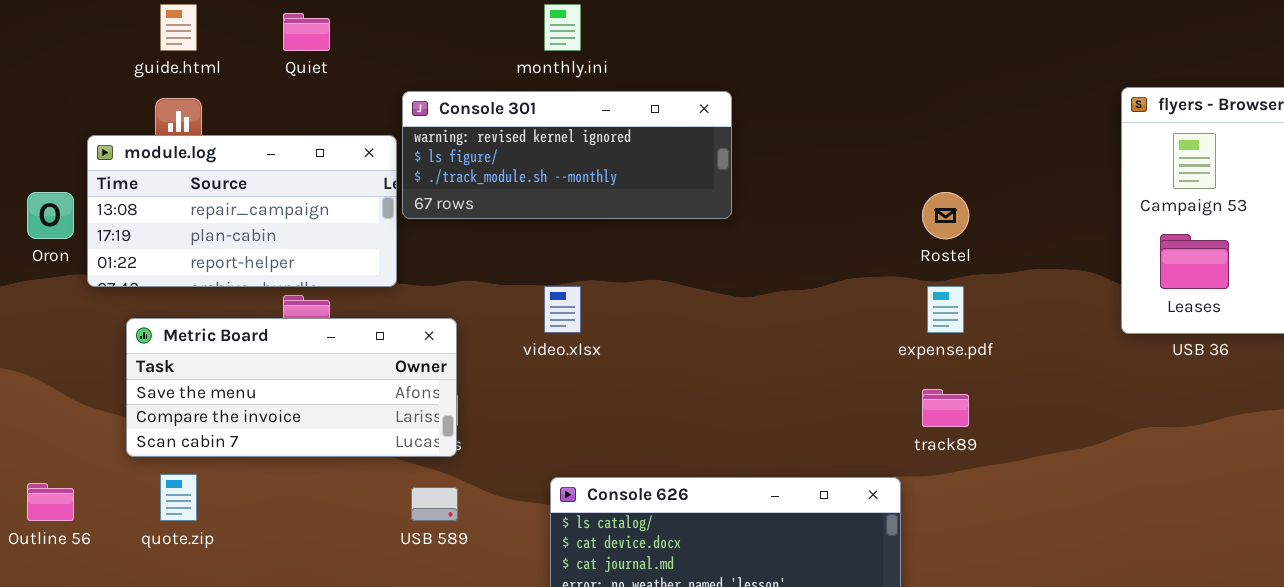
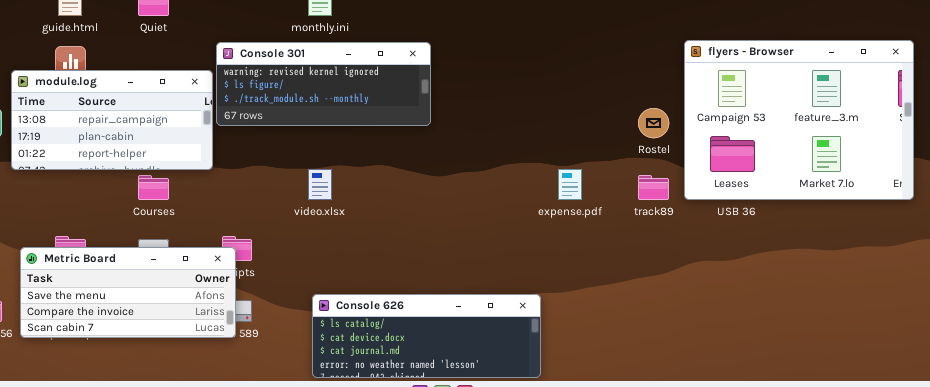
Rostel: [922,192,969,239] -> [638,108,669,138], moved
Metric Board: [126,318,457,457] -> [20,247,236,338], moved
track89: [922,389,969,427] -> [638,175,669,200], moved

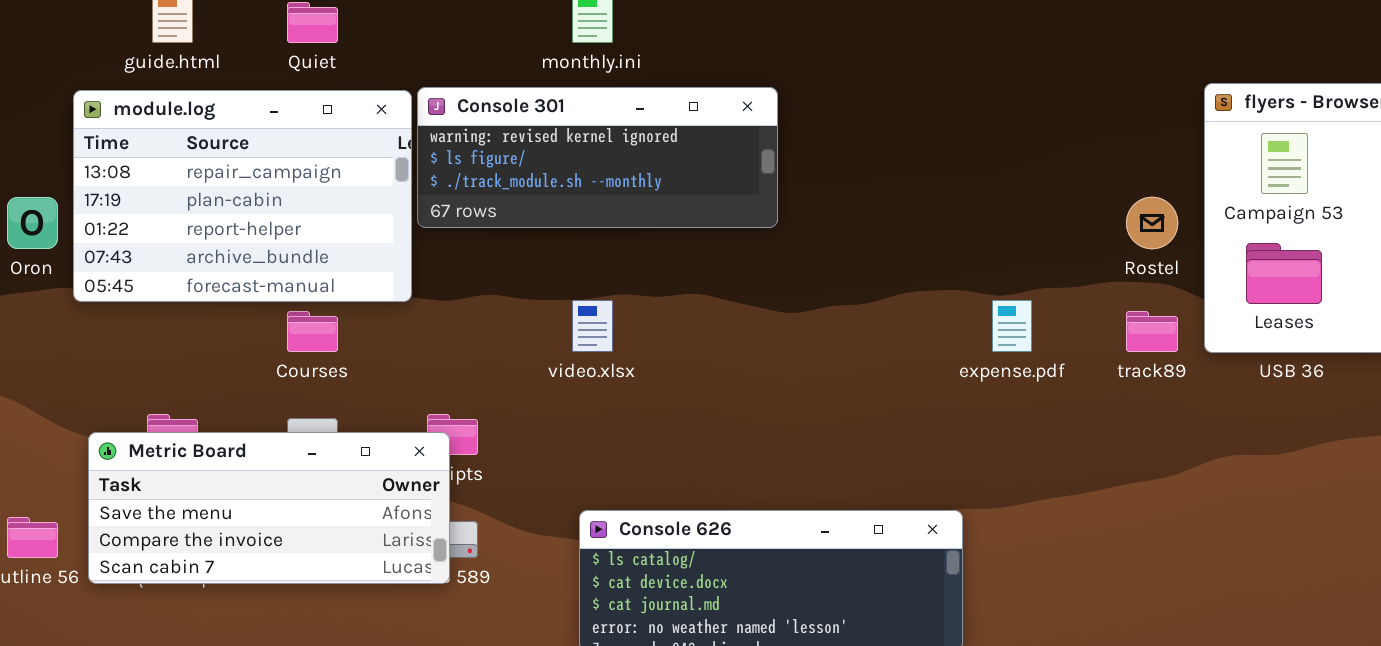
module.log: [11,70,213,170] -> [73,90,412,302], resized

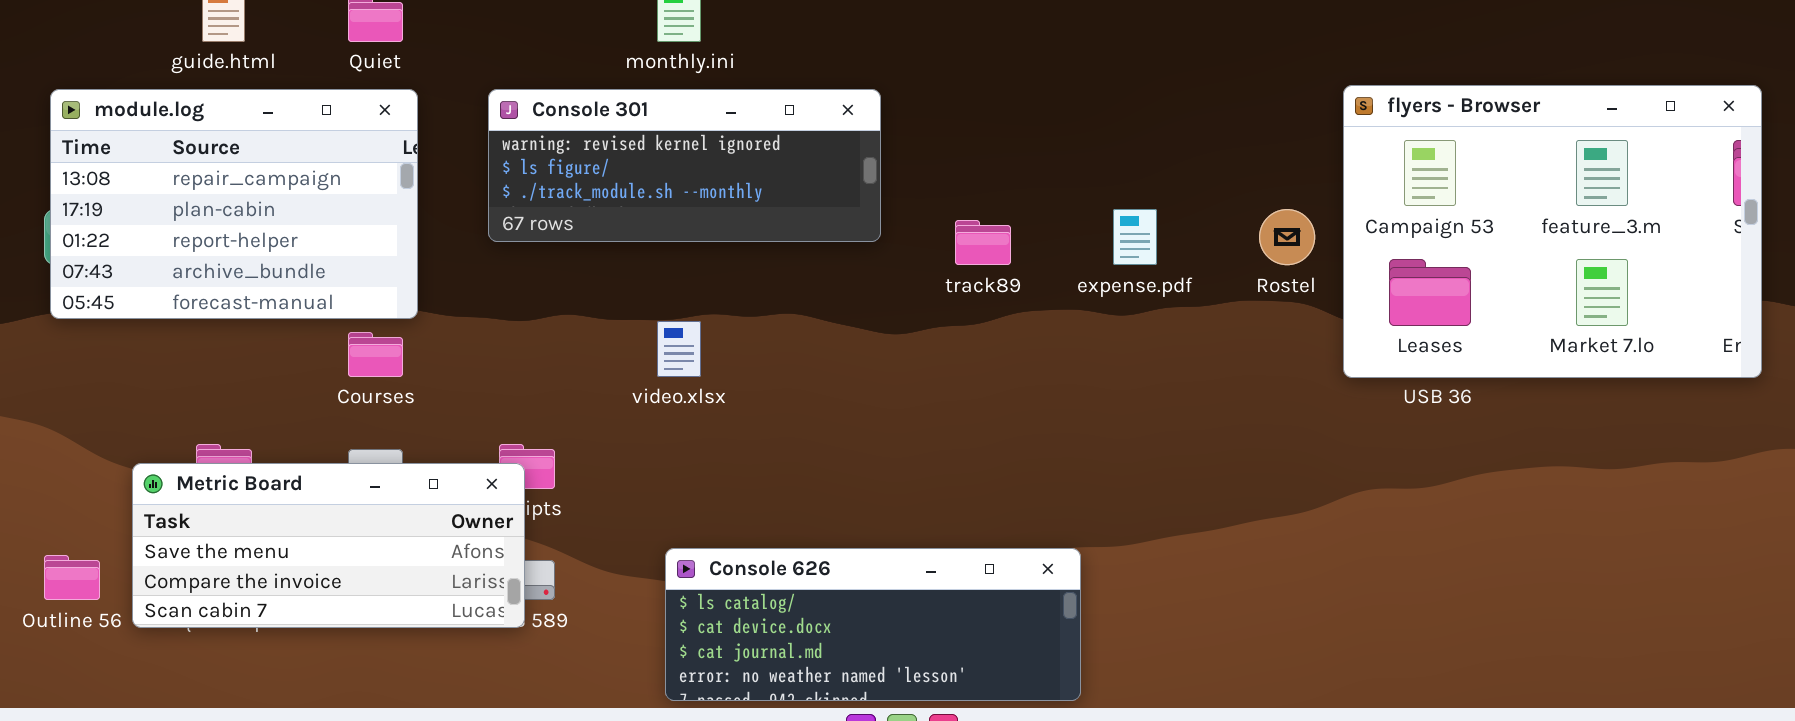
module.log: [73,90,412,302] -> [50,89,418,319], moved
expense.pdf: [992,300,1032,352] -> [1113,209,1157,265], moved
track89: [1126,311,1178,352] -> [955,220,1011,265], moved

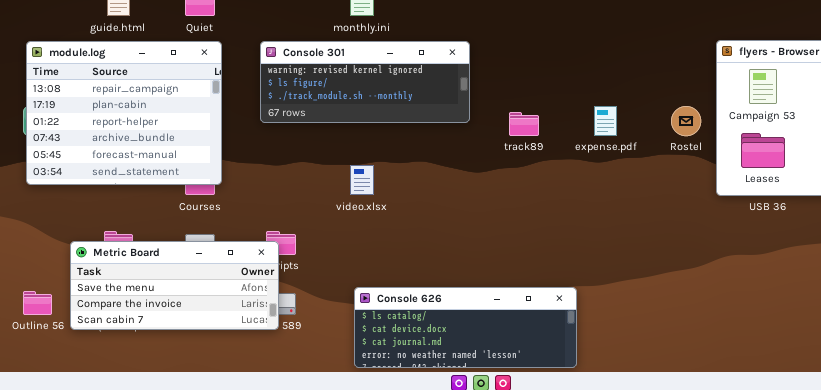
module.log: [50,89,418,319] -> [26,41,222,185], resized

